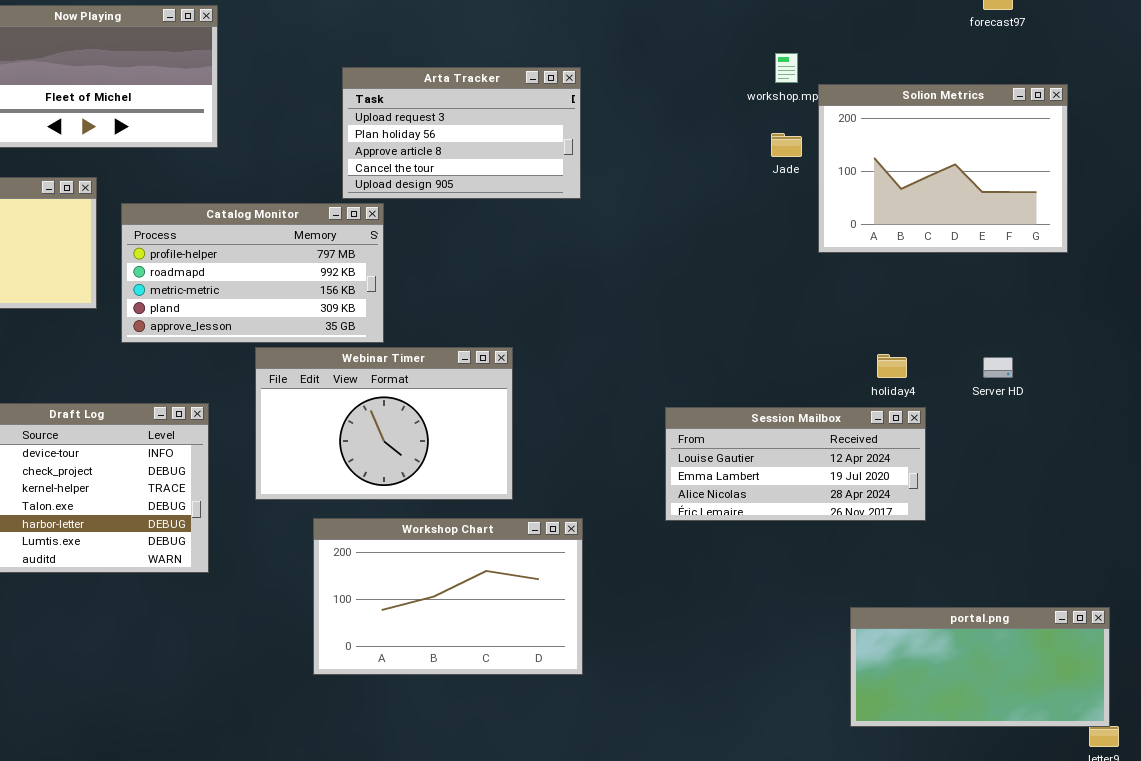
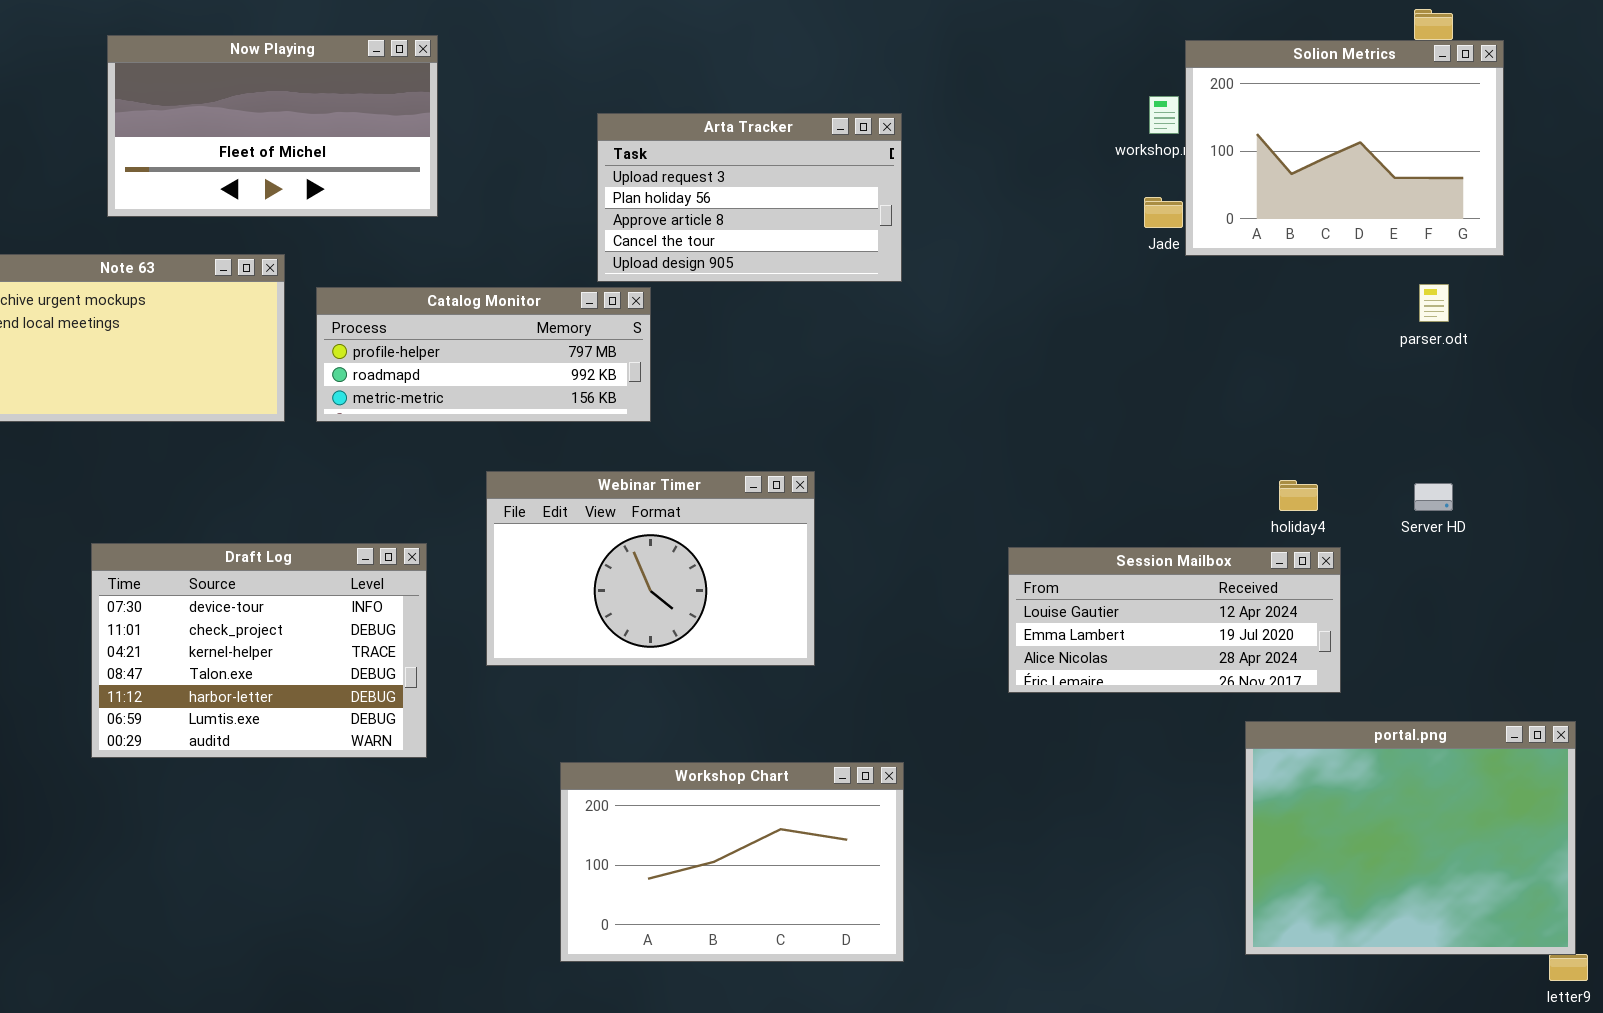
Solion Metrics: [818,84,1068,253] -> [1185,40,1504,256], moved
Catalog Monitor: [121,203,384,343] -> [316,287,651,422], resized
Workshop Chart: [313,518,583,675] -> [560,762,904,962], moved
portal.png: [850,607,1110,727] -> [1245,721,1576,955], resized

